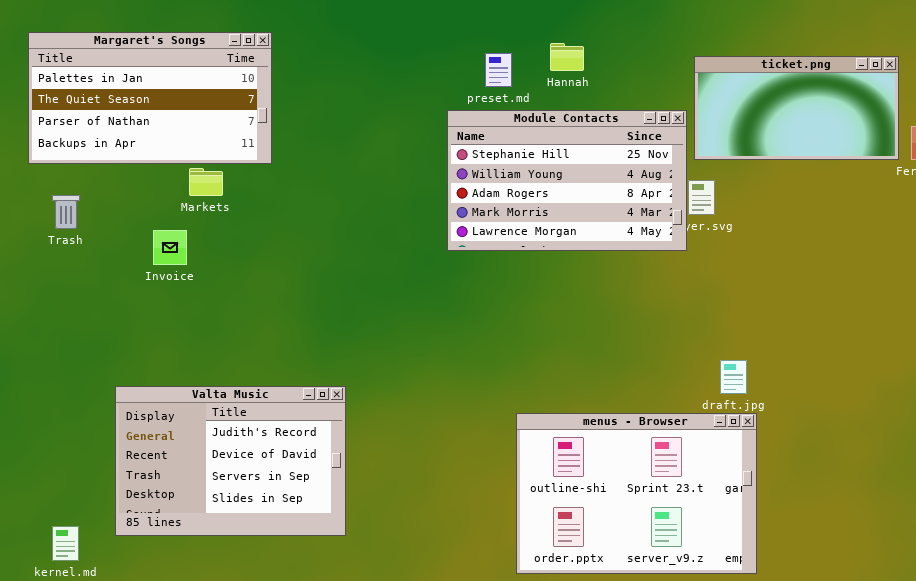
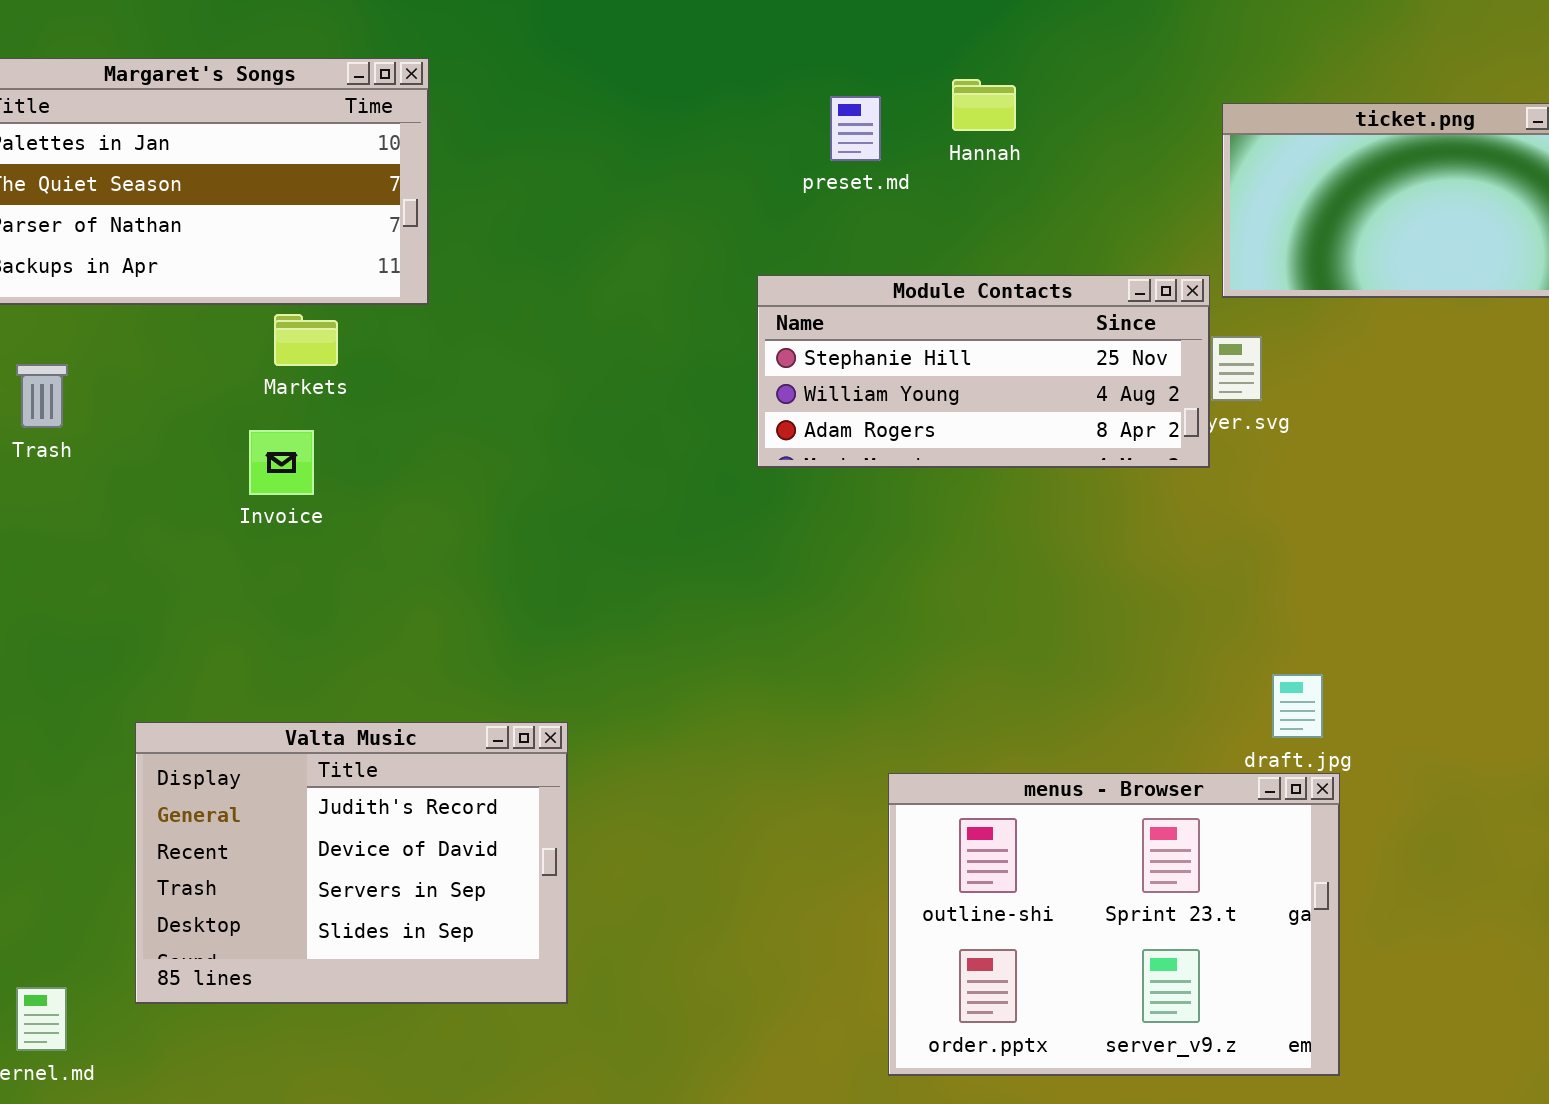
Module Contacts: [447,110,687,251] -> [757,275,1210,468], resized
Invoice: [153,230,187,265] -> [249,430,314,495], moved

